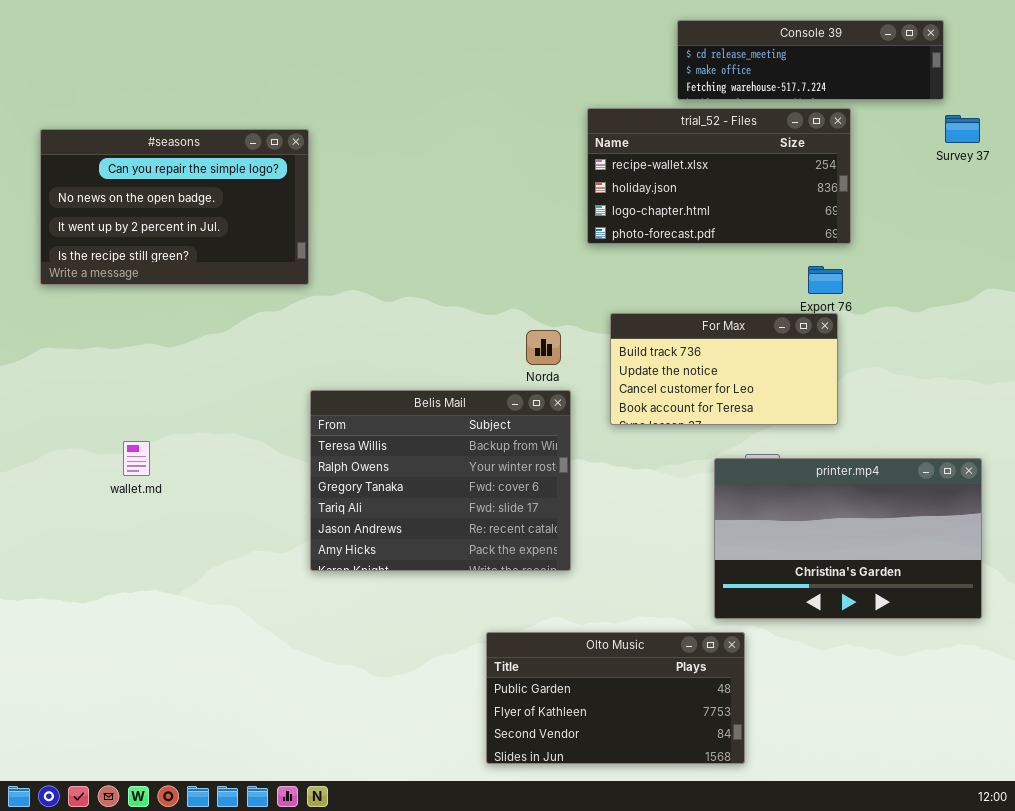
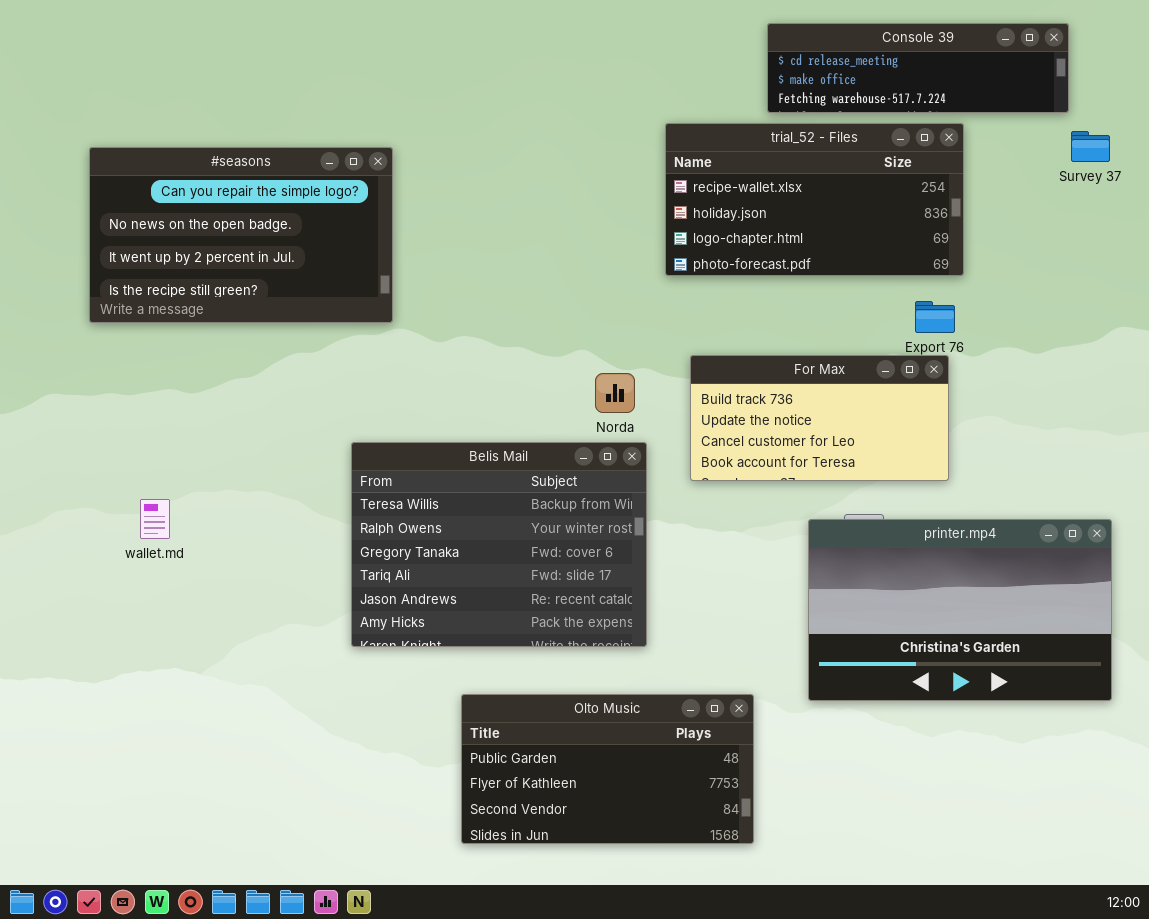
#seasons: [40,129,309,285] -> [89,147,393,323], moved
Olto Music: [486,632,745,764] -> [461,694,754,844], moved

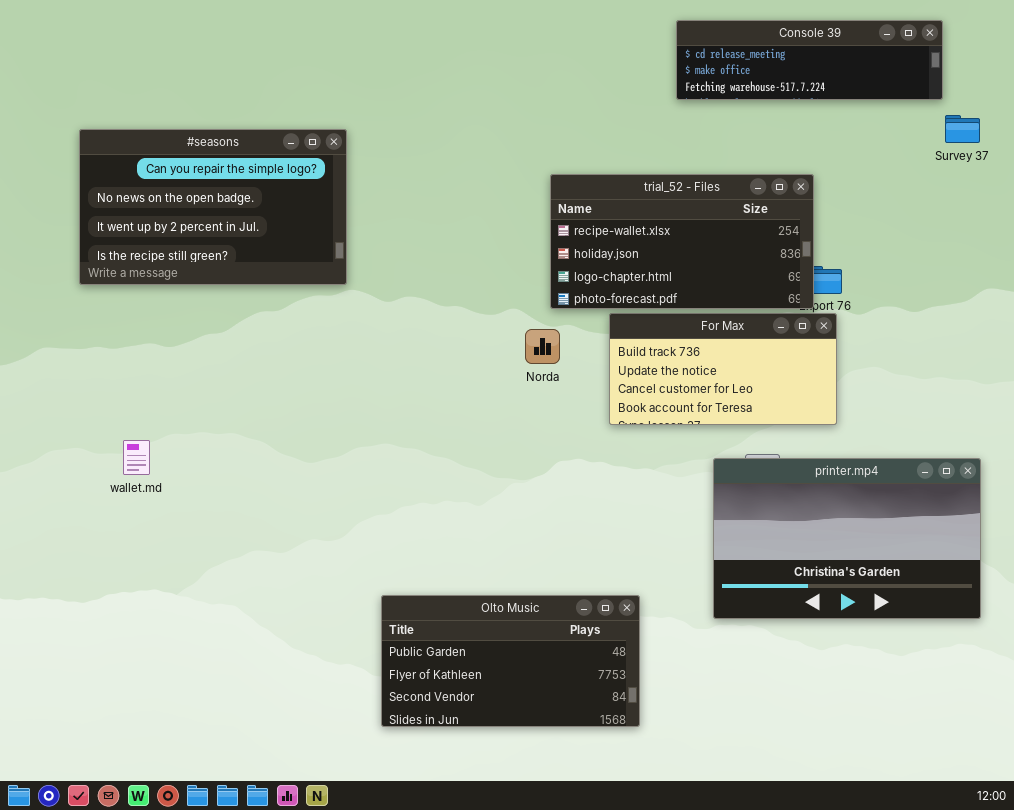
trial_52 - Files: [665,123,964,276] -> [550,174,814,309], moved
Belis Mail: [351,442,647,647] -> none, closed
Olto Music: [461,694,754,844] -> [381,595,640,727], moved

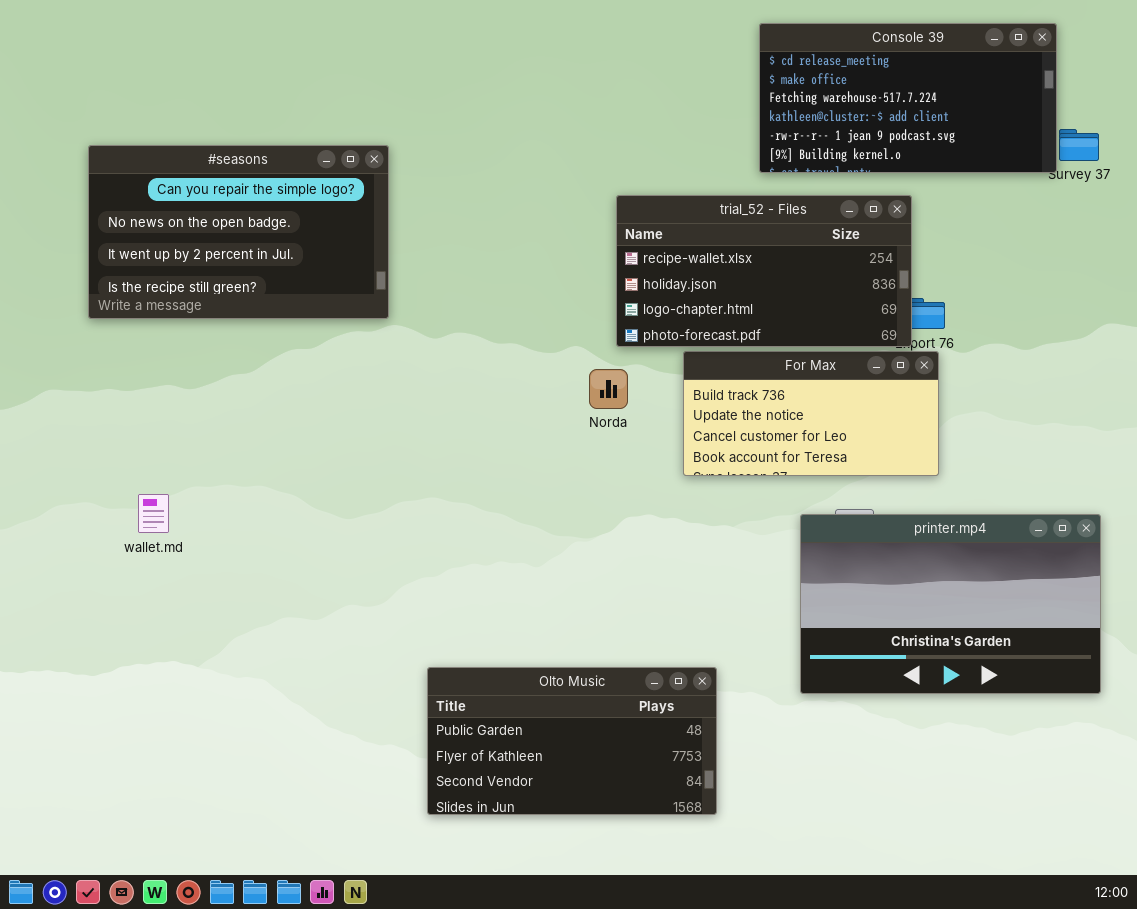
Console 39: [676,20,943,100] -> [759,23,1057,173], resized

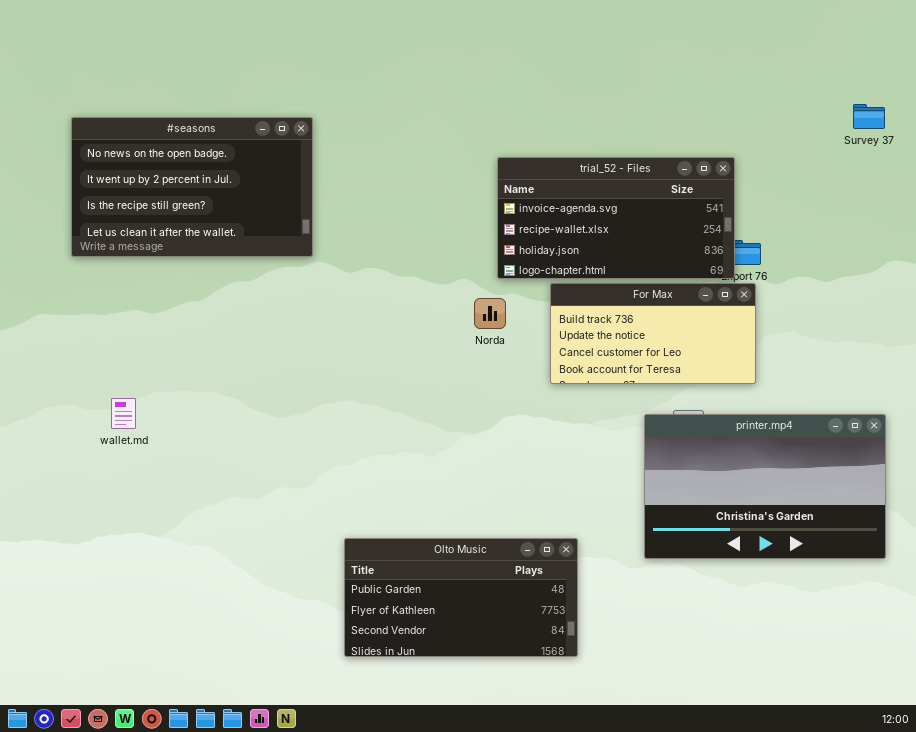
Console 39: [759,23,1057,173] -> none, closed
#seasons: [88,145,389,319] -> [71,117,313,257], scrolled down 1 row
trial_52 - Files: [616,195,912,347] -> [497,157,735,279], scrolled up 1 row

